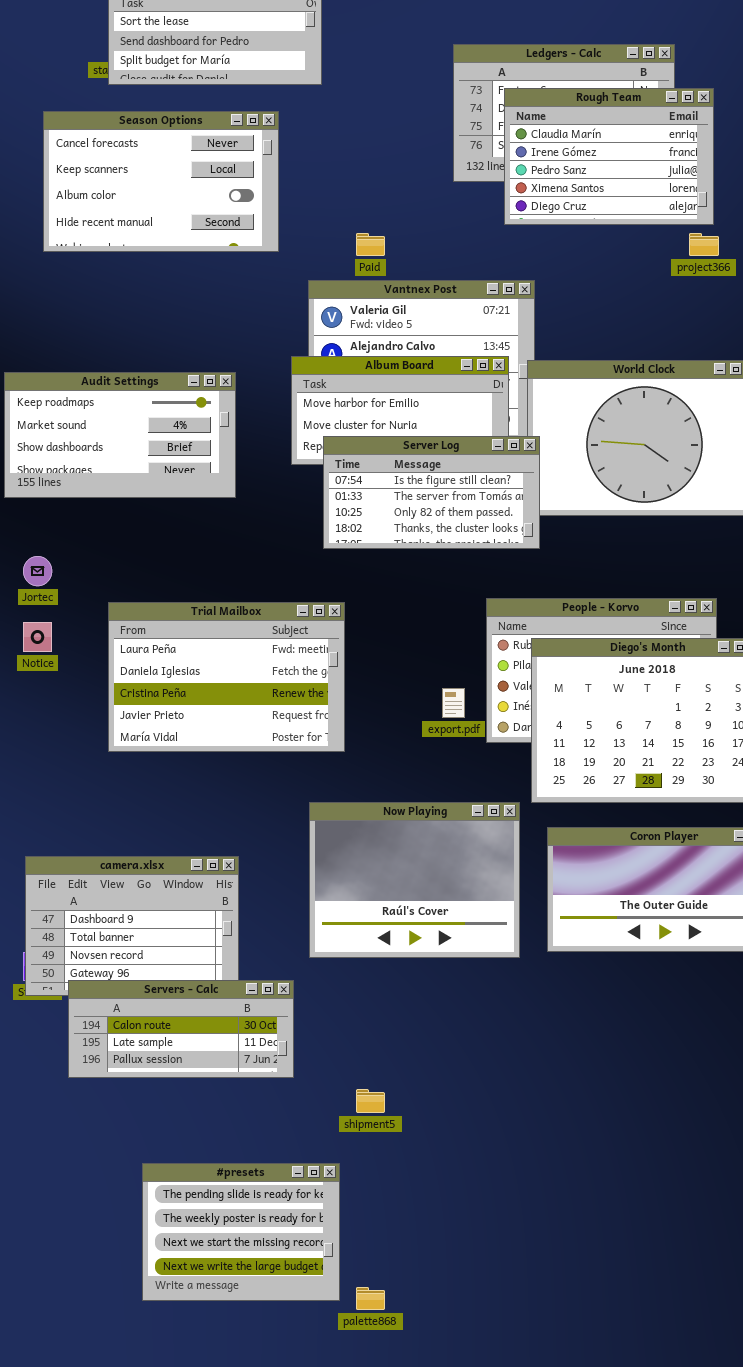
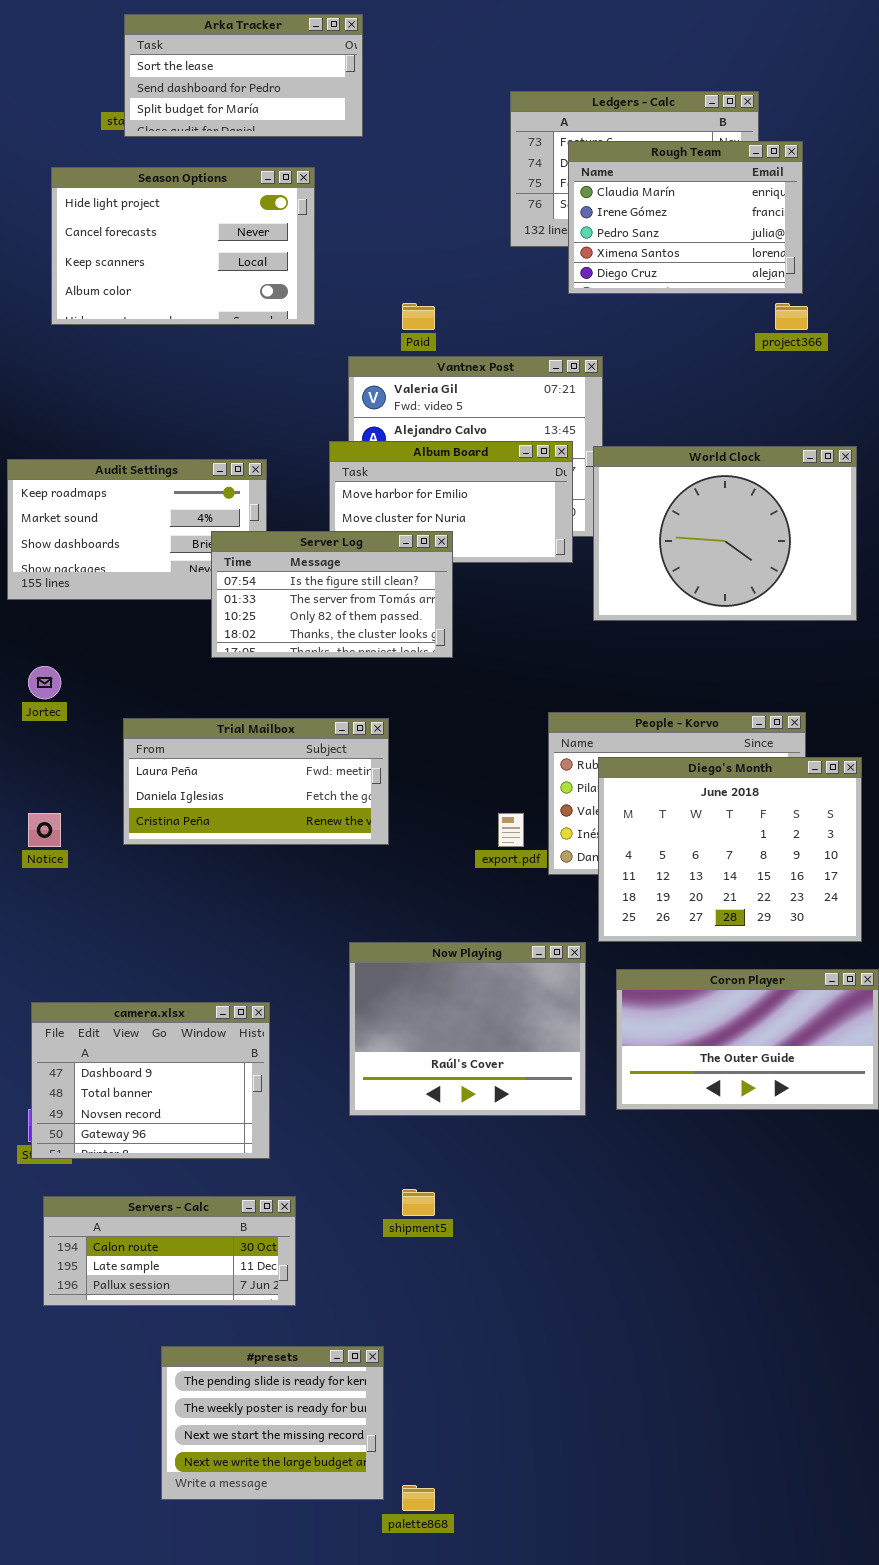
Season Options: [43,111,279,252] -> [51,167,315,325], scrolled up 1 row
Server Log: [323,436,540,549] -> [211,531,453,658], moved
Trial Mailbox: [108,602,345,752] -> [123,718,389,845], resized
Notice: [23,622,52,652] -> [28,813,61,847], moved
Servers - Calc: [68,980,294,1078] -> [43,1196,296,1306], moved
shipment5: [356,1089,385,1113] -> [402,1189,435,1216], moved

